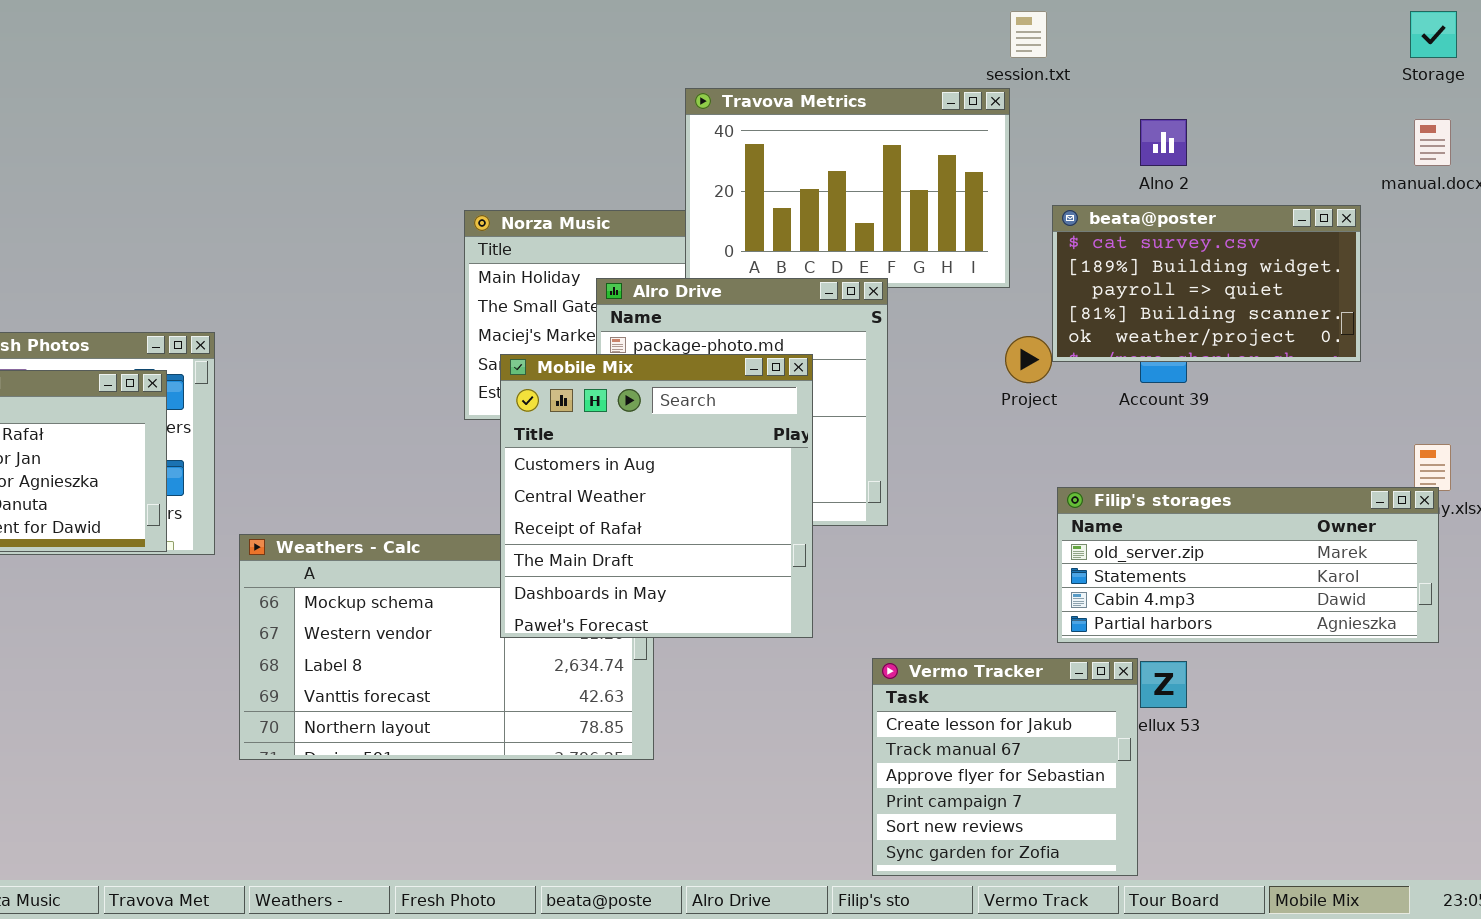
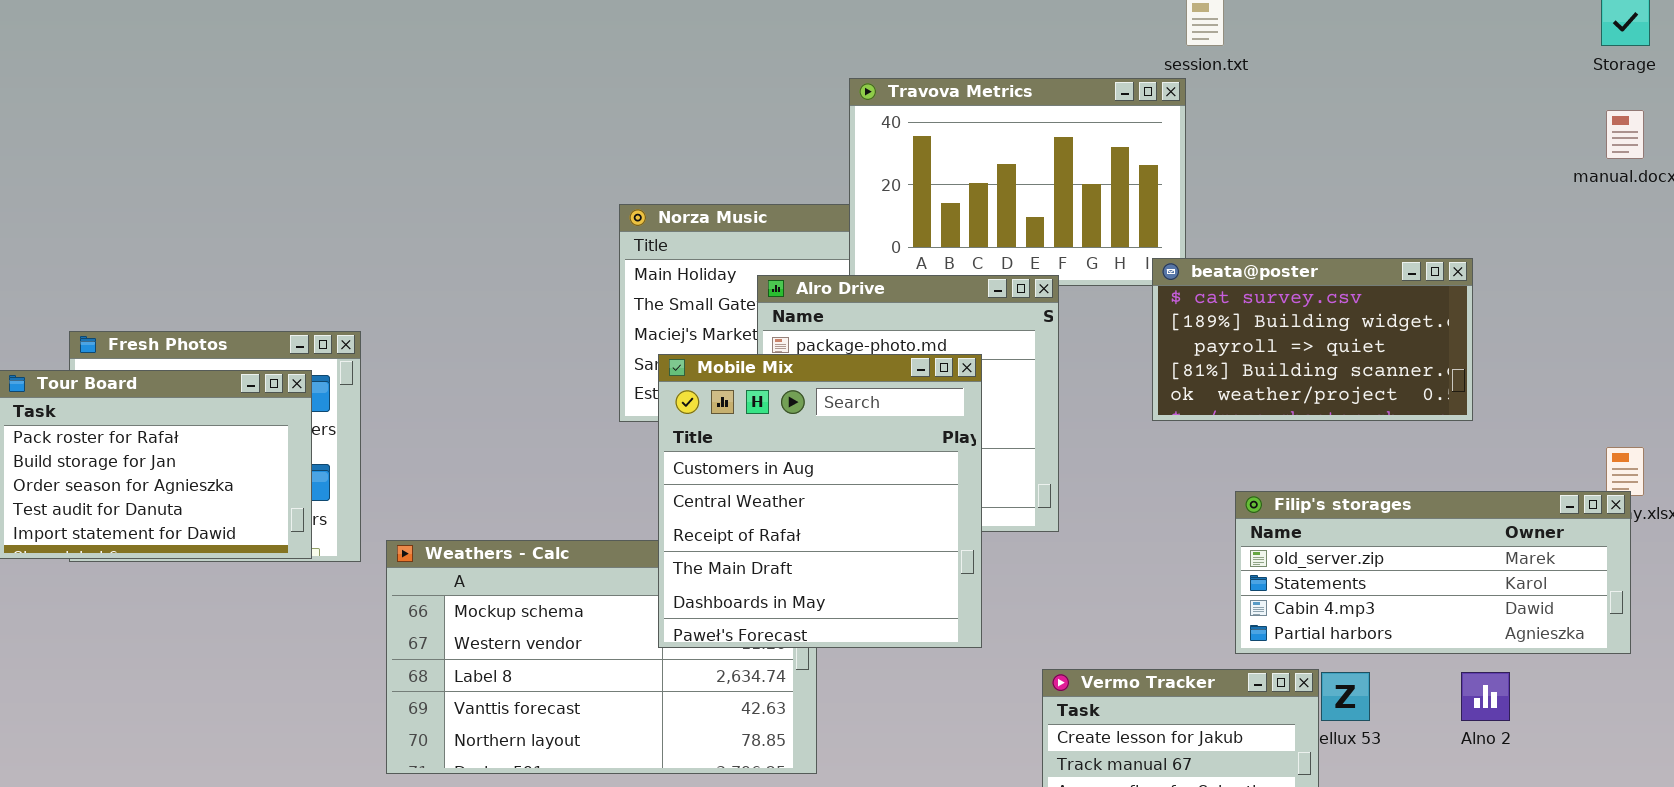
Alno 2: [1140,119,1187,166] -> [1461,672,1510,721], moved
beata@poster: [1052,205,1361,362] -> [1152,258,1473,421], moved

